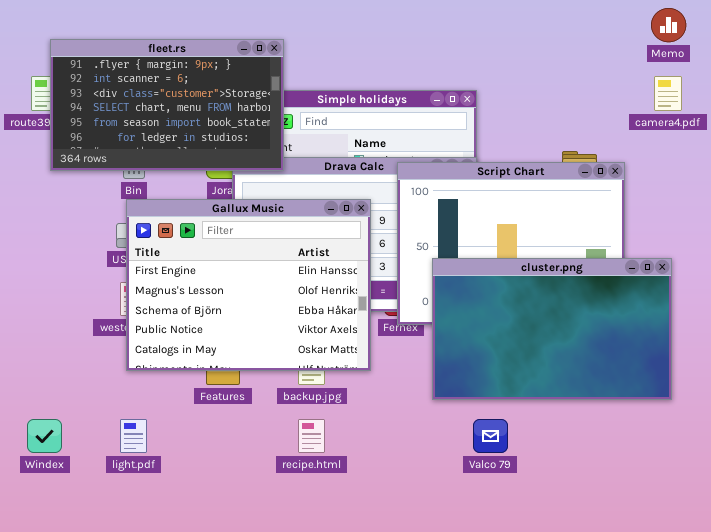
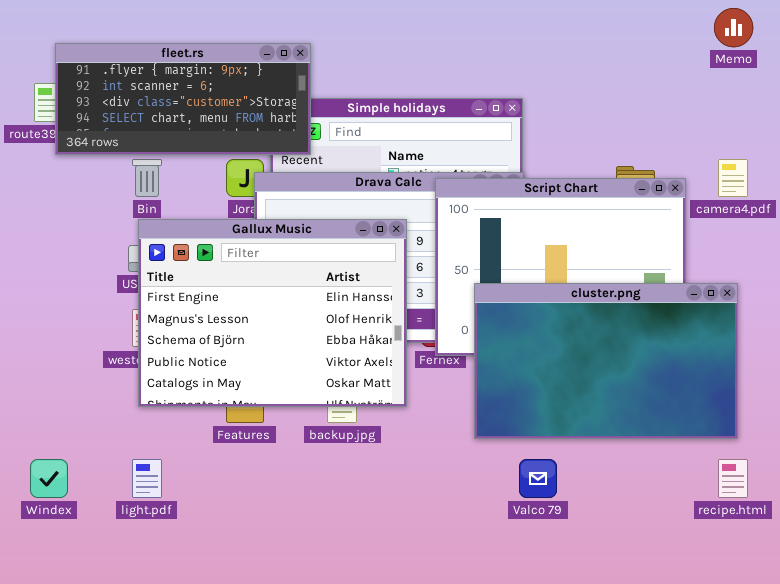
fleet.rs: [50,39,284,171] -> [55,43,311,155], resized
camera4.pdf: [654,76,682,111] -> [718,159,748,197], moved
recipe.html: [298,419,325,453] -> [718,459,748,498], moved

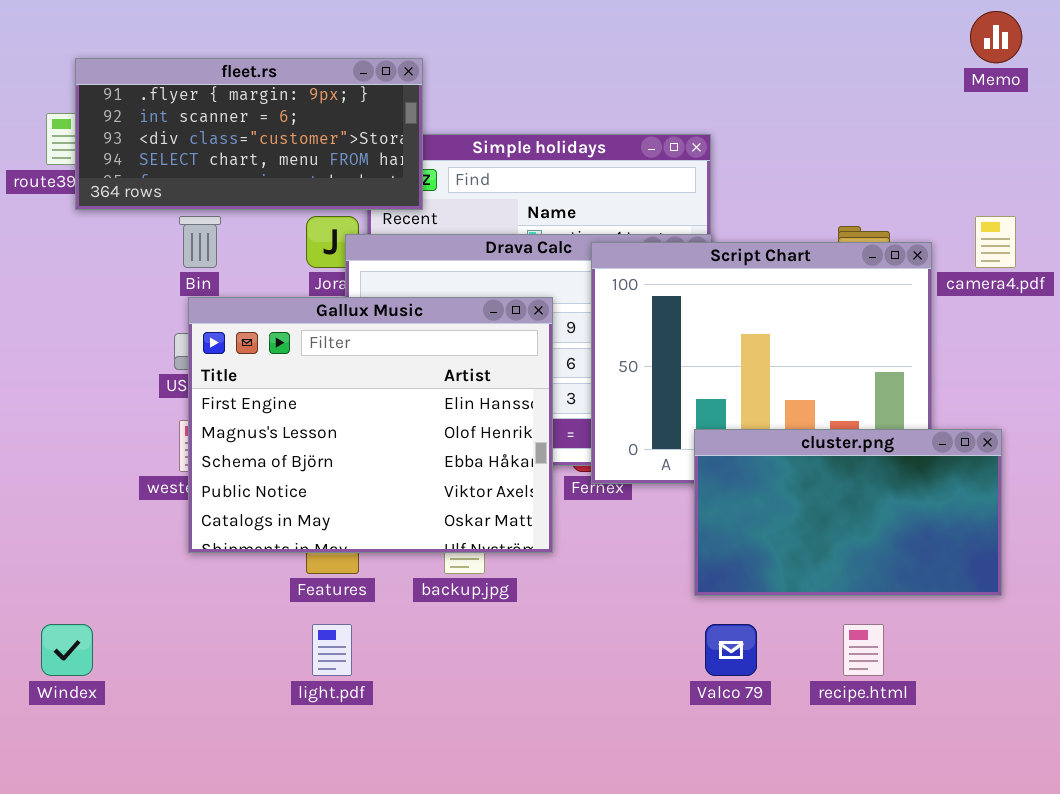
cluster.png: [474,283,738,439] -> [694,429,1002,596], resized
light.pdf: [132,459,162,498] -> [312,624,352,676], moved
recipe.html: [718,459,748,498] -> [843,624,884,676], moved

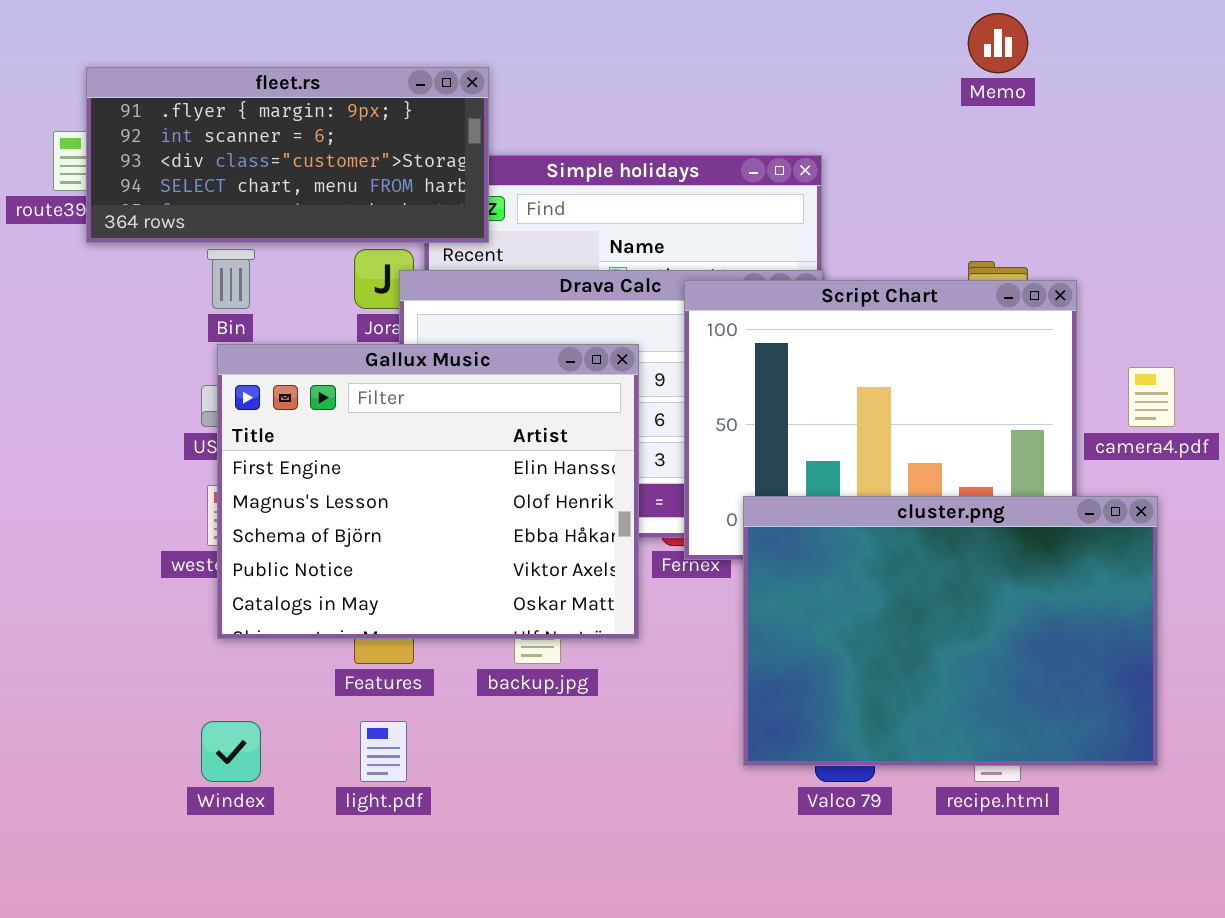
Memo: [970,11,1022,63] -> [968,13,1028,73], moved
camera4.pdf: [975,216,1016,268] -> [1128,367,1175,427], moved
cluster.png: [694,429,1002,596] -> [743,496,1158,766], resized
Windex: [41,624,93,676] -> [201,721,261,782], moved

